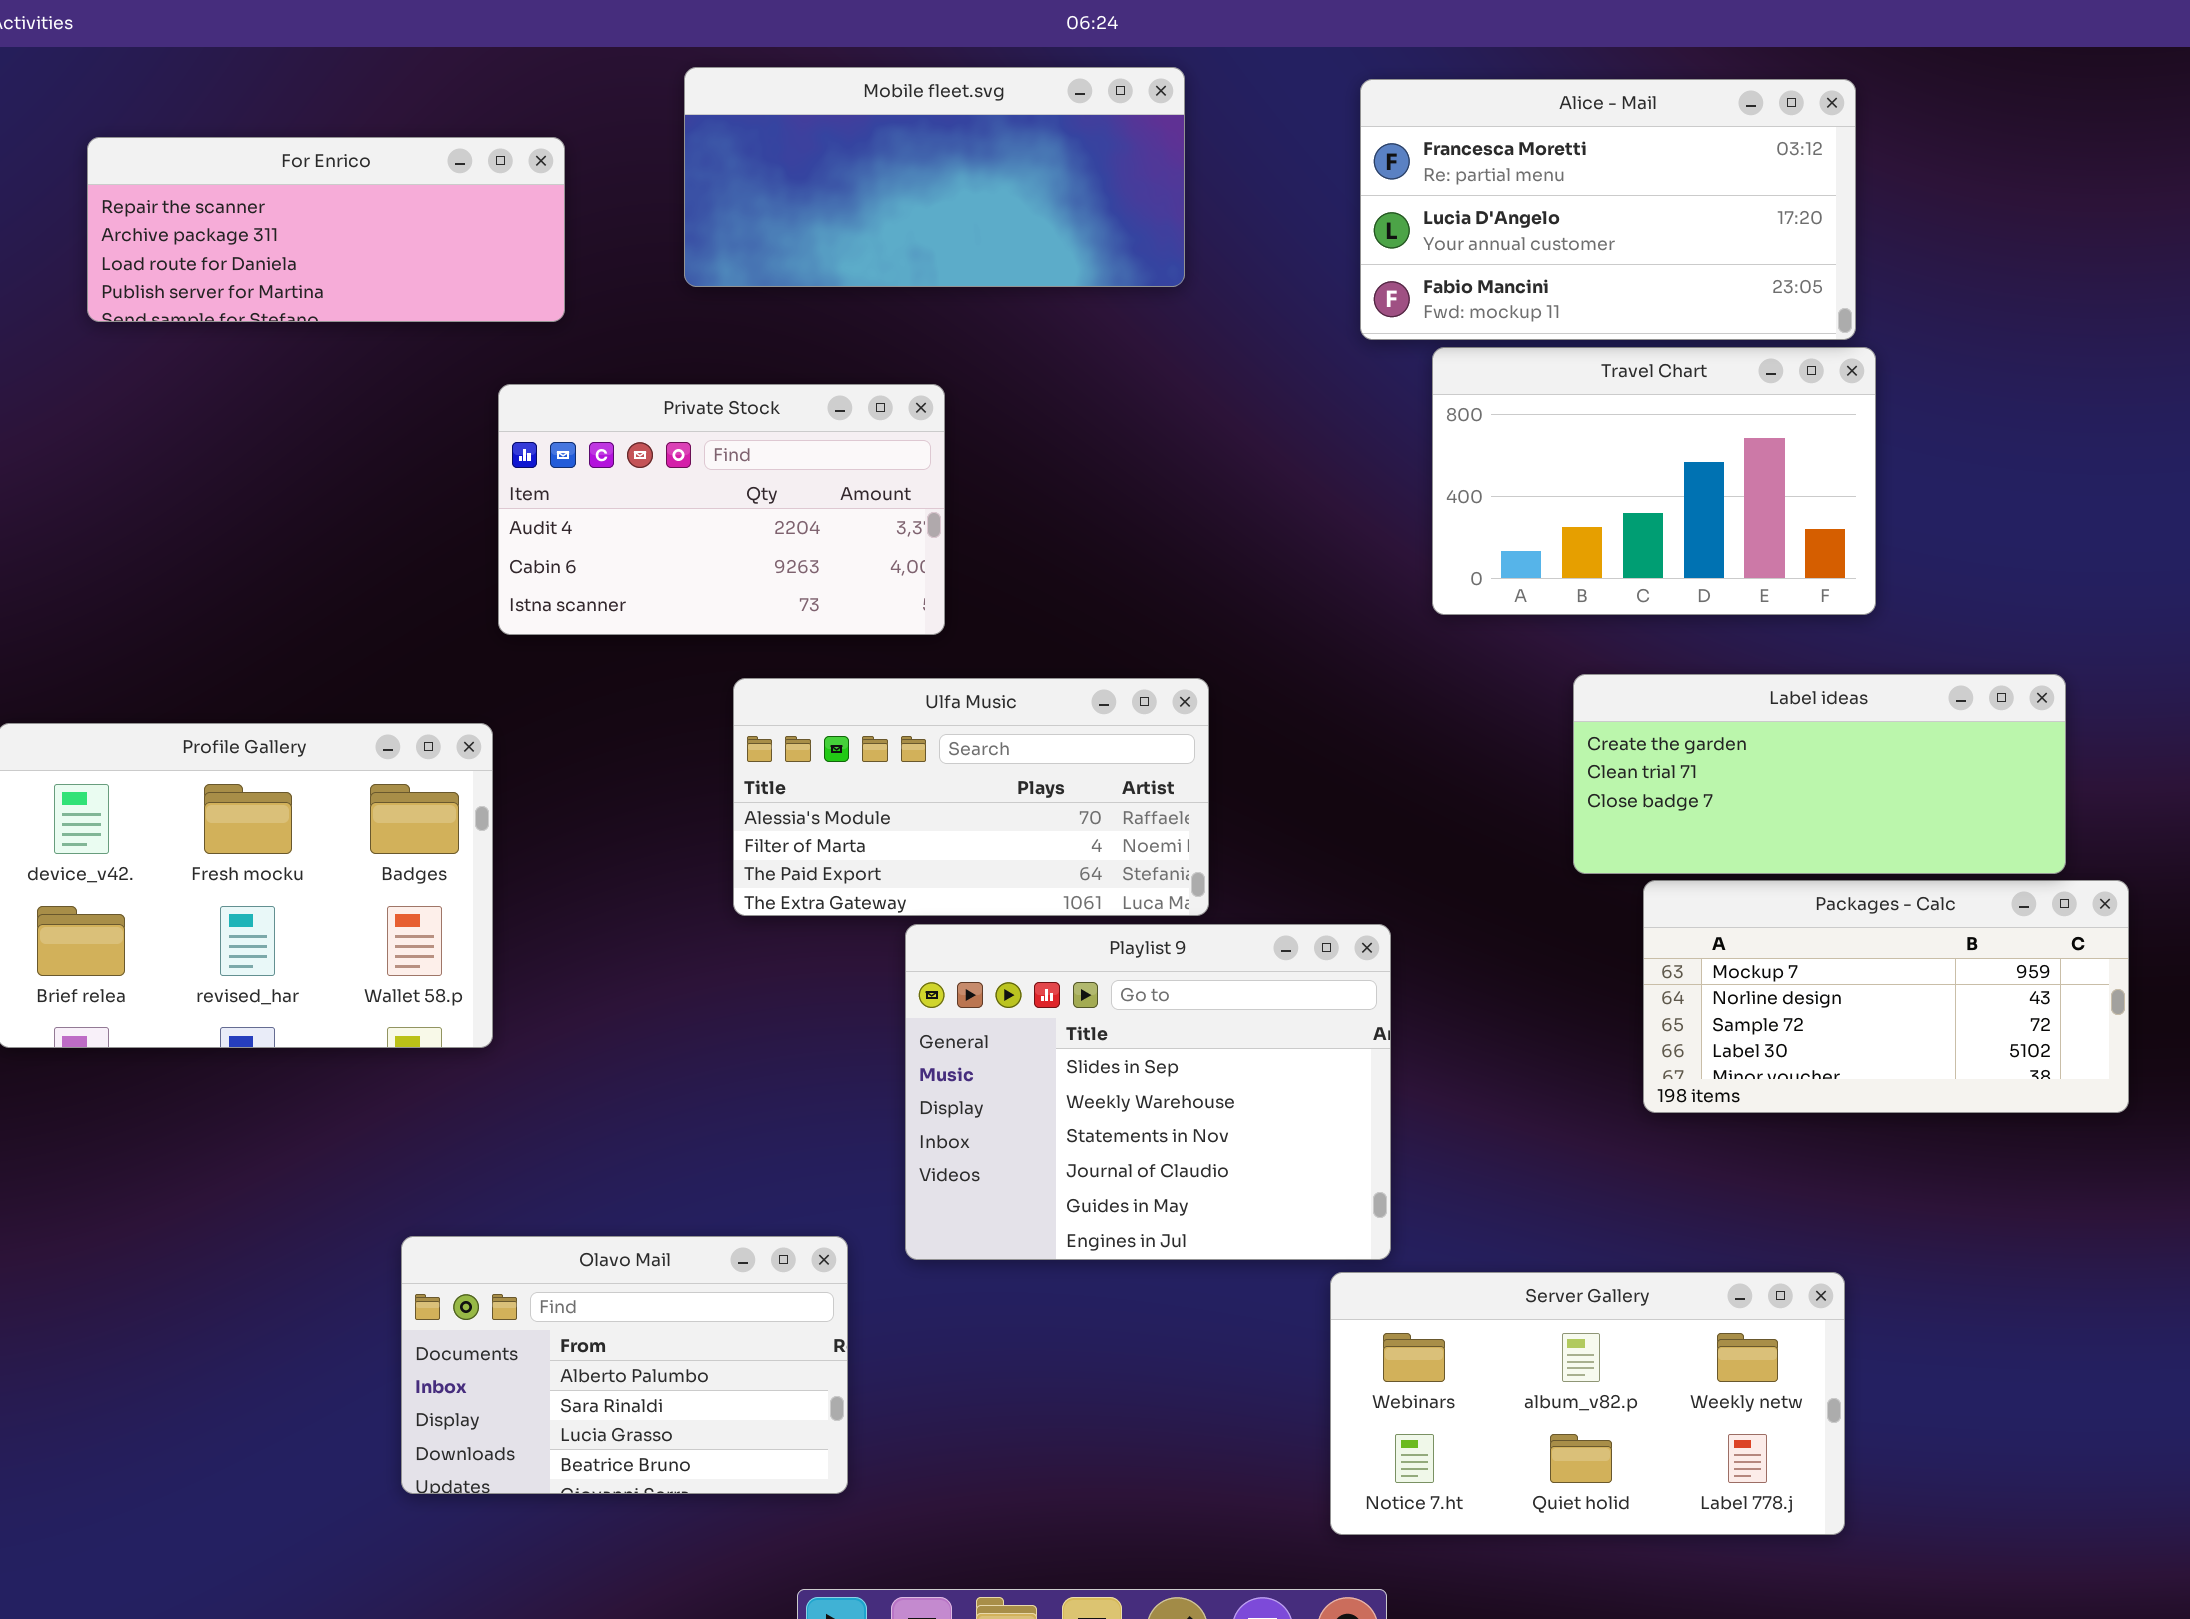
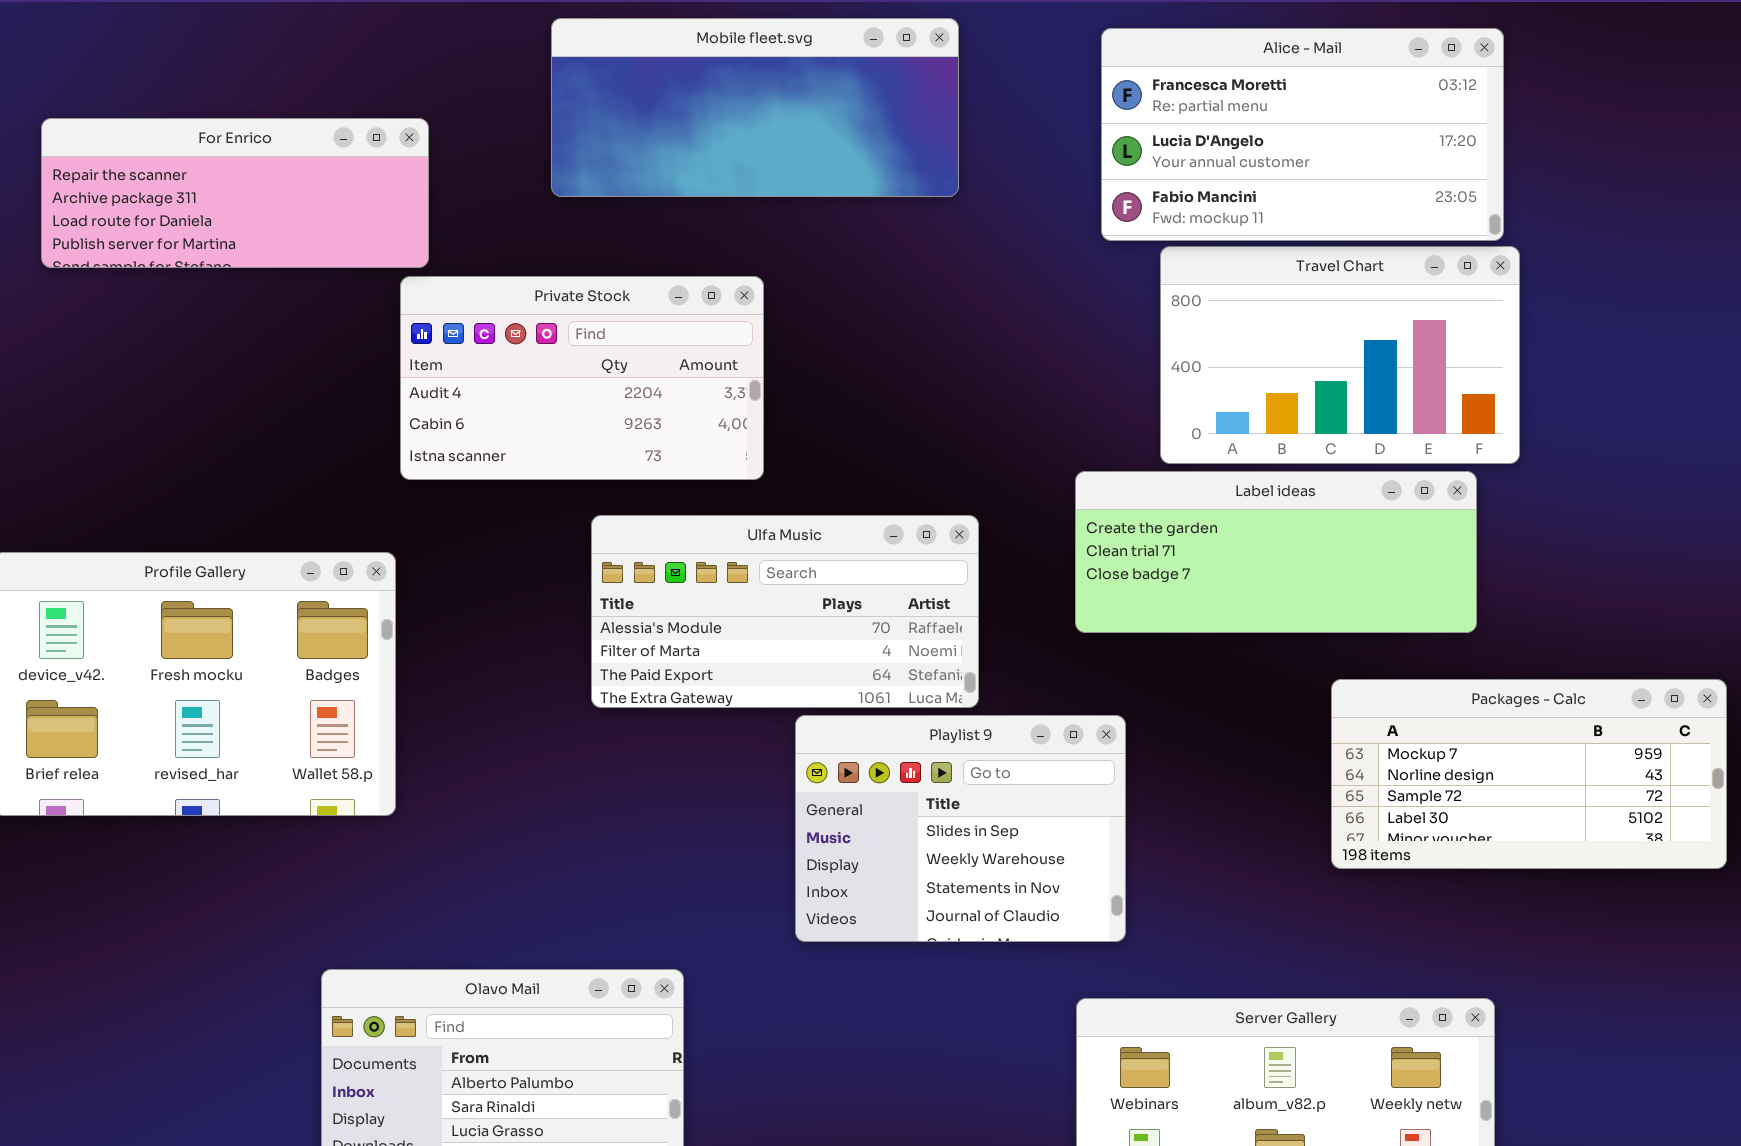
For Enrico: [87,137,565,322] -> [41,118,429,268], moved
Label ideas: [1573,674,2066,874] -> [1075,471,1477,633], moved
Playlist 9: [905,924,1391,1260] -> [795,715,1126,942], resized

